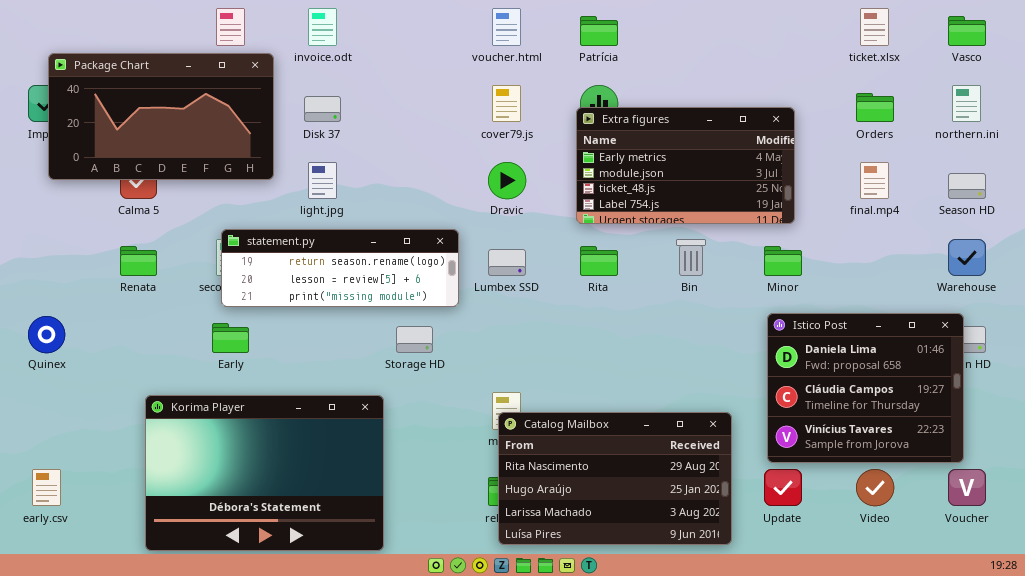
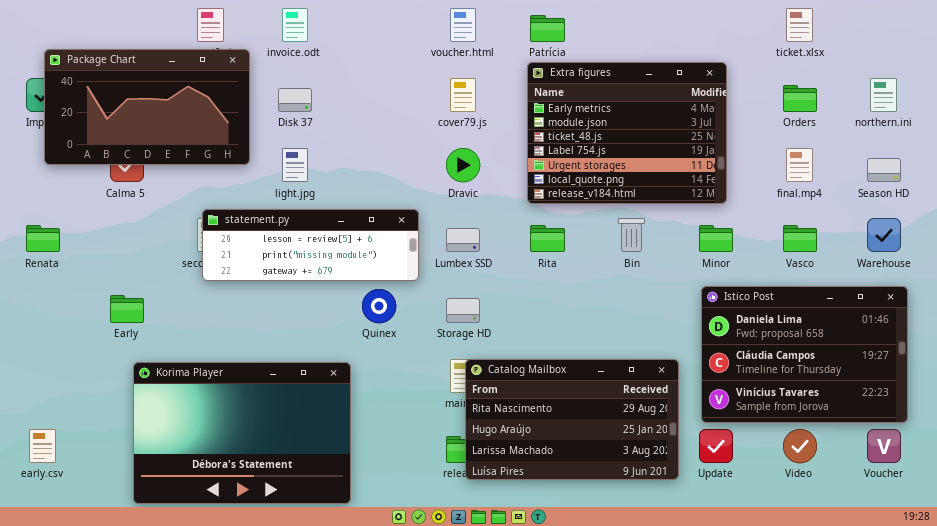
Vasco: [948,16,986,46] -> [783,225,817,252], moved
Extra figures: [576,107,795,224] -> [527,62,727,204], resized
statement.py: [221,229,459,307] -> [202,209,419,281], scrolled down 1 row
Renata: [120,246,157,276] -> [26,225,60,252], moved
Istico Post: [767,313,964,463] -> [701,286,908,423], resized
Quinex: [28,316,65,353] -> [362,289,396,323], moved
Early: [212,323,249,353] -> [110,295,144,323], moved
Storage HD: [396,326,433,353] -> [446,298,480,323], moved
Catalog Mailbox: [498,412,732,545] -> [465,359,679,480], moved

